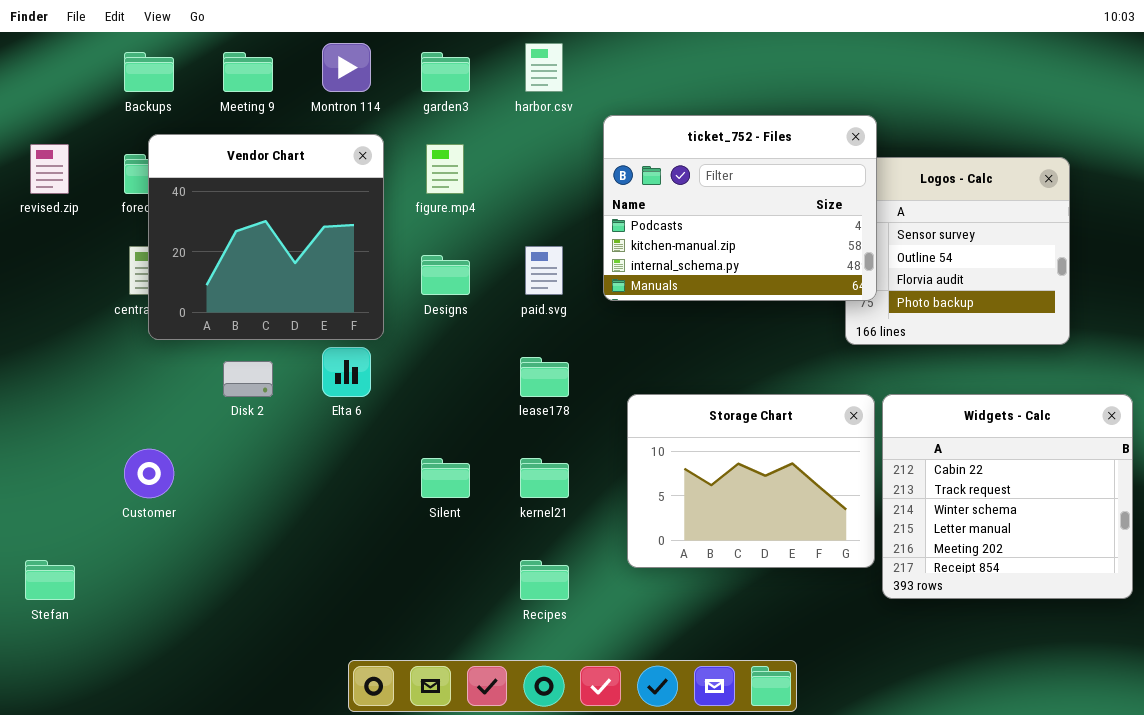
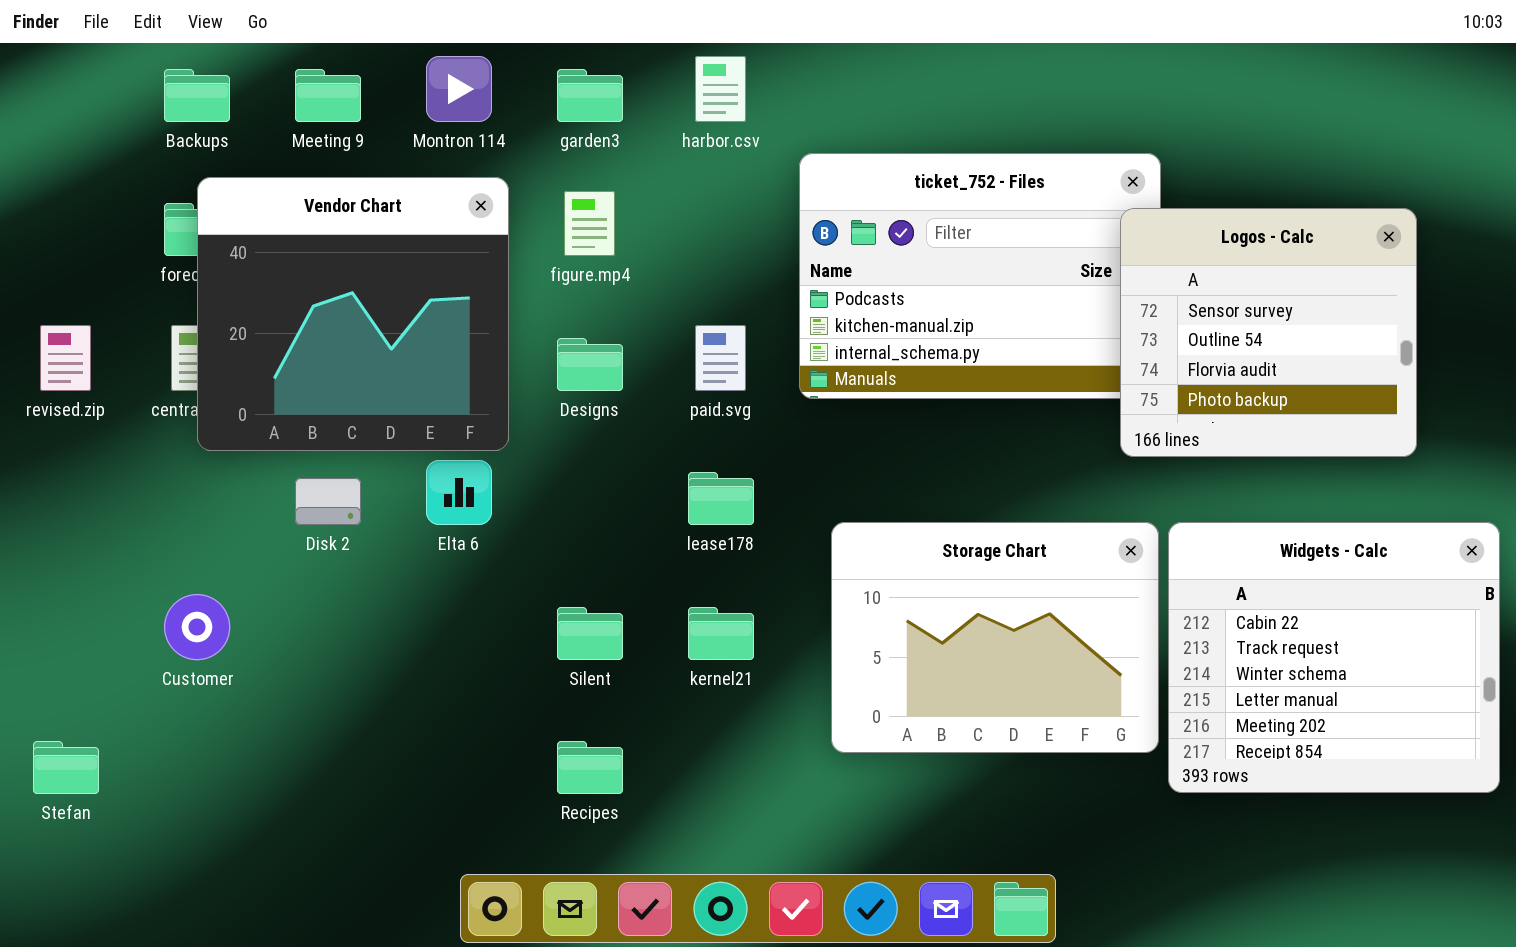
revised.zip: [30,144,69,194] -> [40,325,91,391], moved
Logos - Calc: [845,157,1070,345] -> [1120,208,1417,457], raised
Recipes: [520,560,569,600] -> [557,741,623,794], moved

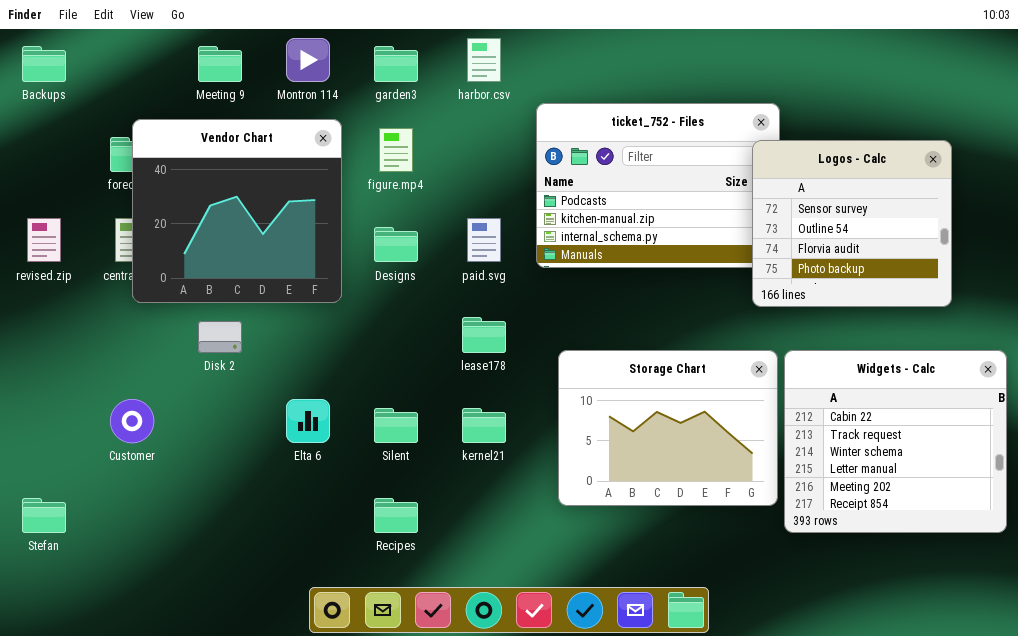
Backups: [164,69,230,122] -> [22,46,66,82], moved
Elta 6: [426,460,492,525] -> [286,399,330,443], moved

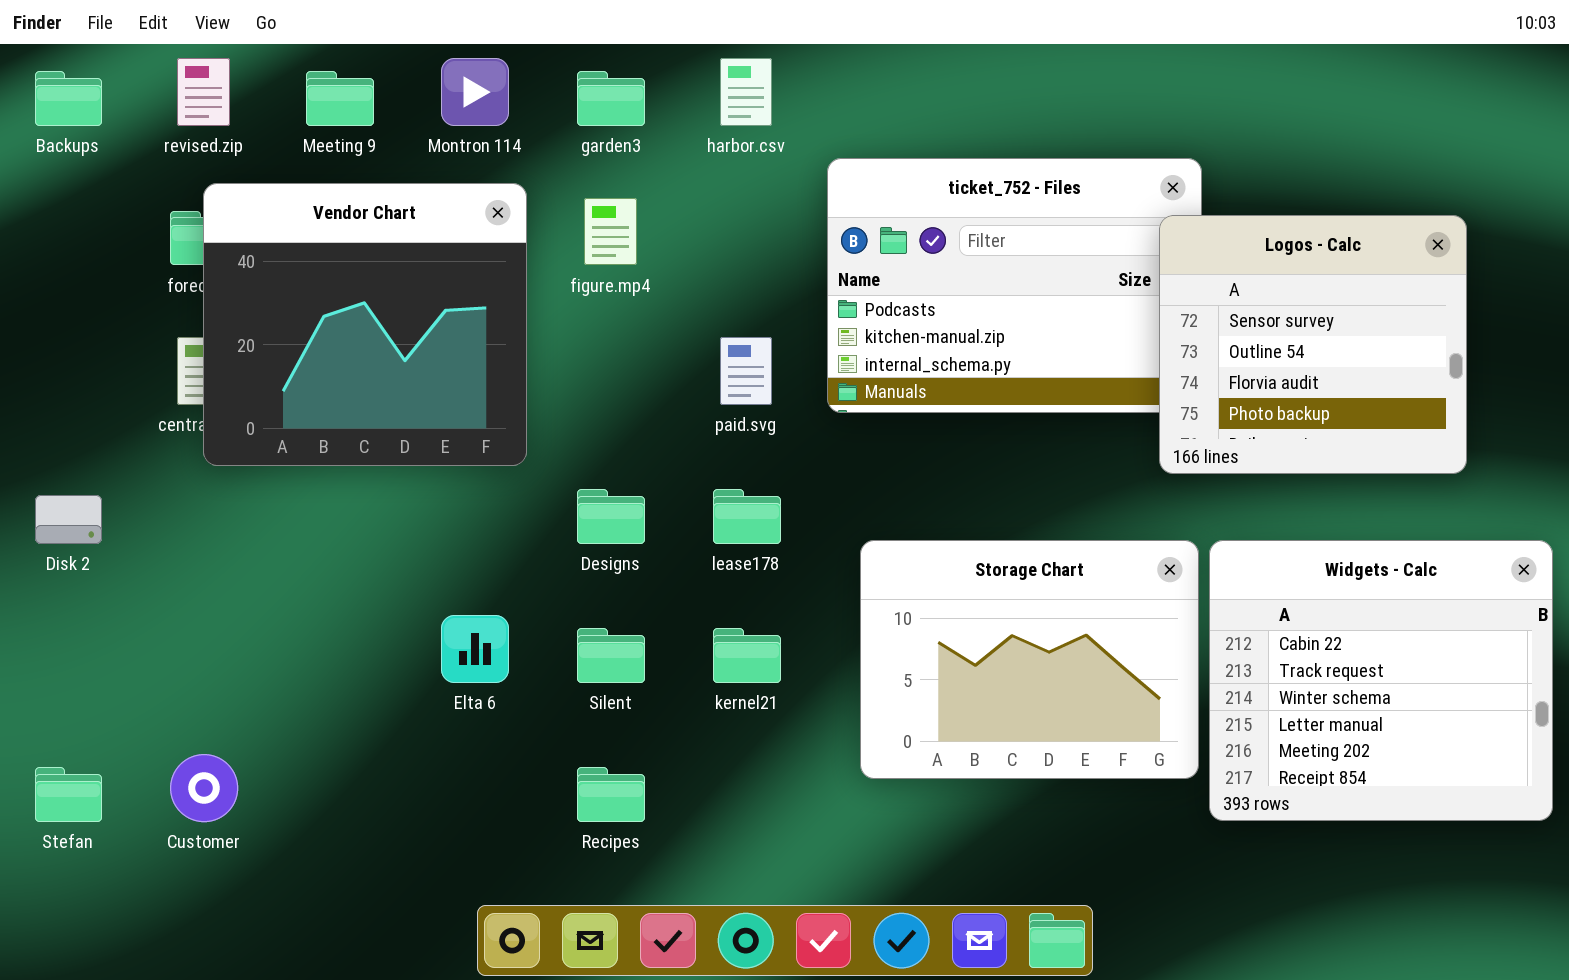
revised.zip: [27,218,61,262] -> [177,58,230,126], moved
Designs: [374,227,418,262] -> [577,489,645,544], moved
Disk 2: [198,321,242,353] -> [35,495,102,544], moved
Customer: [110,399,154,443] -> [170,754,238,822], moved

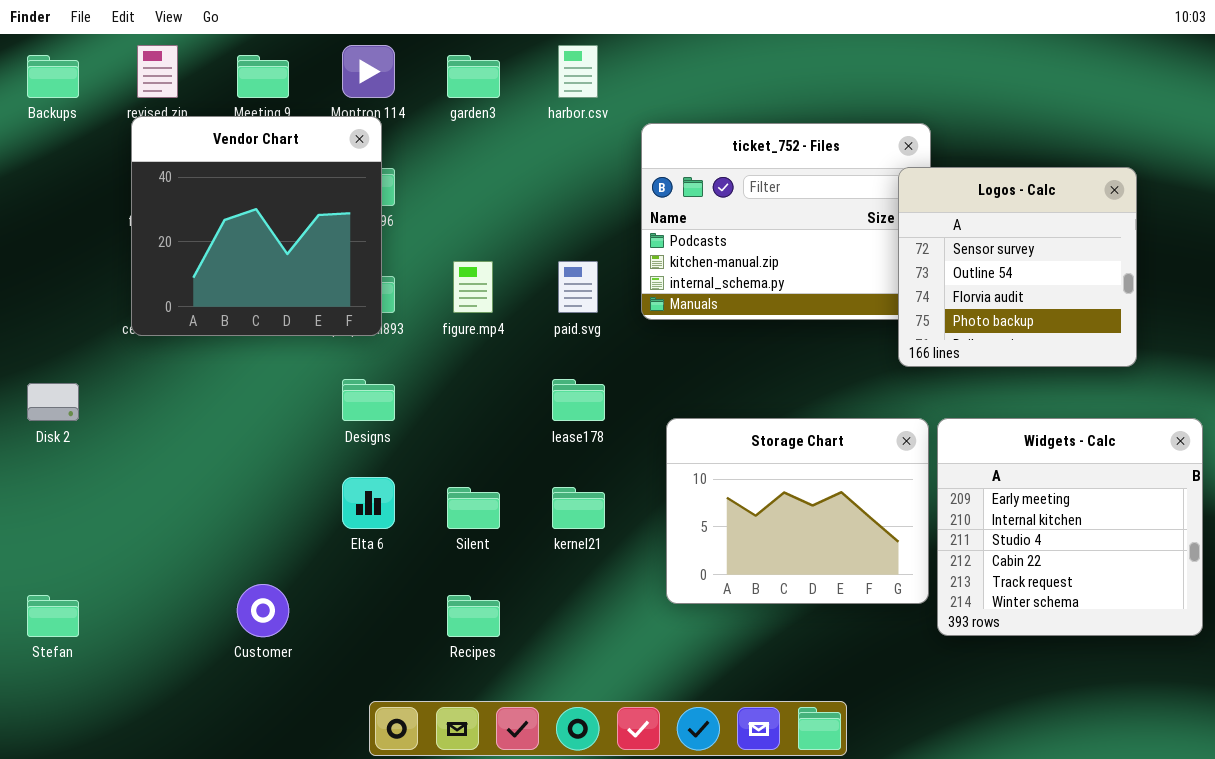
Vendor Chart: [203,183,527,466] -> [131,116,382,336], moved
figure.mp4: [584,198,637,265] -> [453,261,493,313], moved
Designs: [577,489,645,544] -> [342,379,395,421], moved
Widgets - Calc: [1209,540,1553,821] -> [937,418,1203,636], scrolled up 3 rows
Customer: [170,754,238,822] -> [237,584,289,637], moved

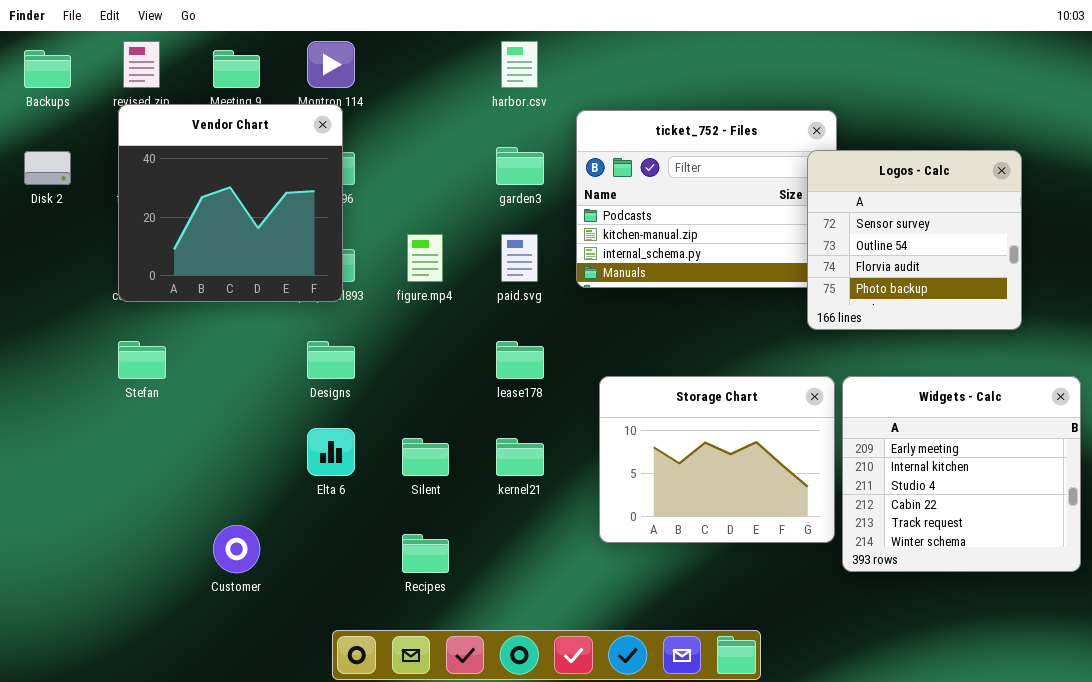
garden3: [447,55,500,98] -> [496,147,544,185], moved
Disk 2: [27,383,79,421] -> [24,151,71,185], moved
Stefan: [27,595,79,637] -> [118,341,166,379], moved

